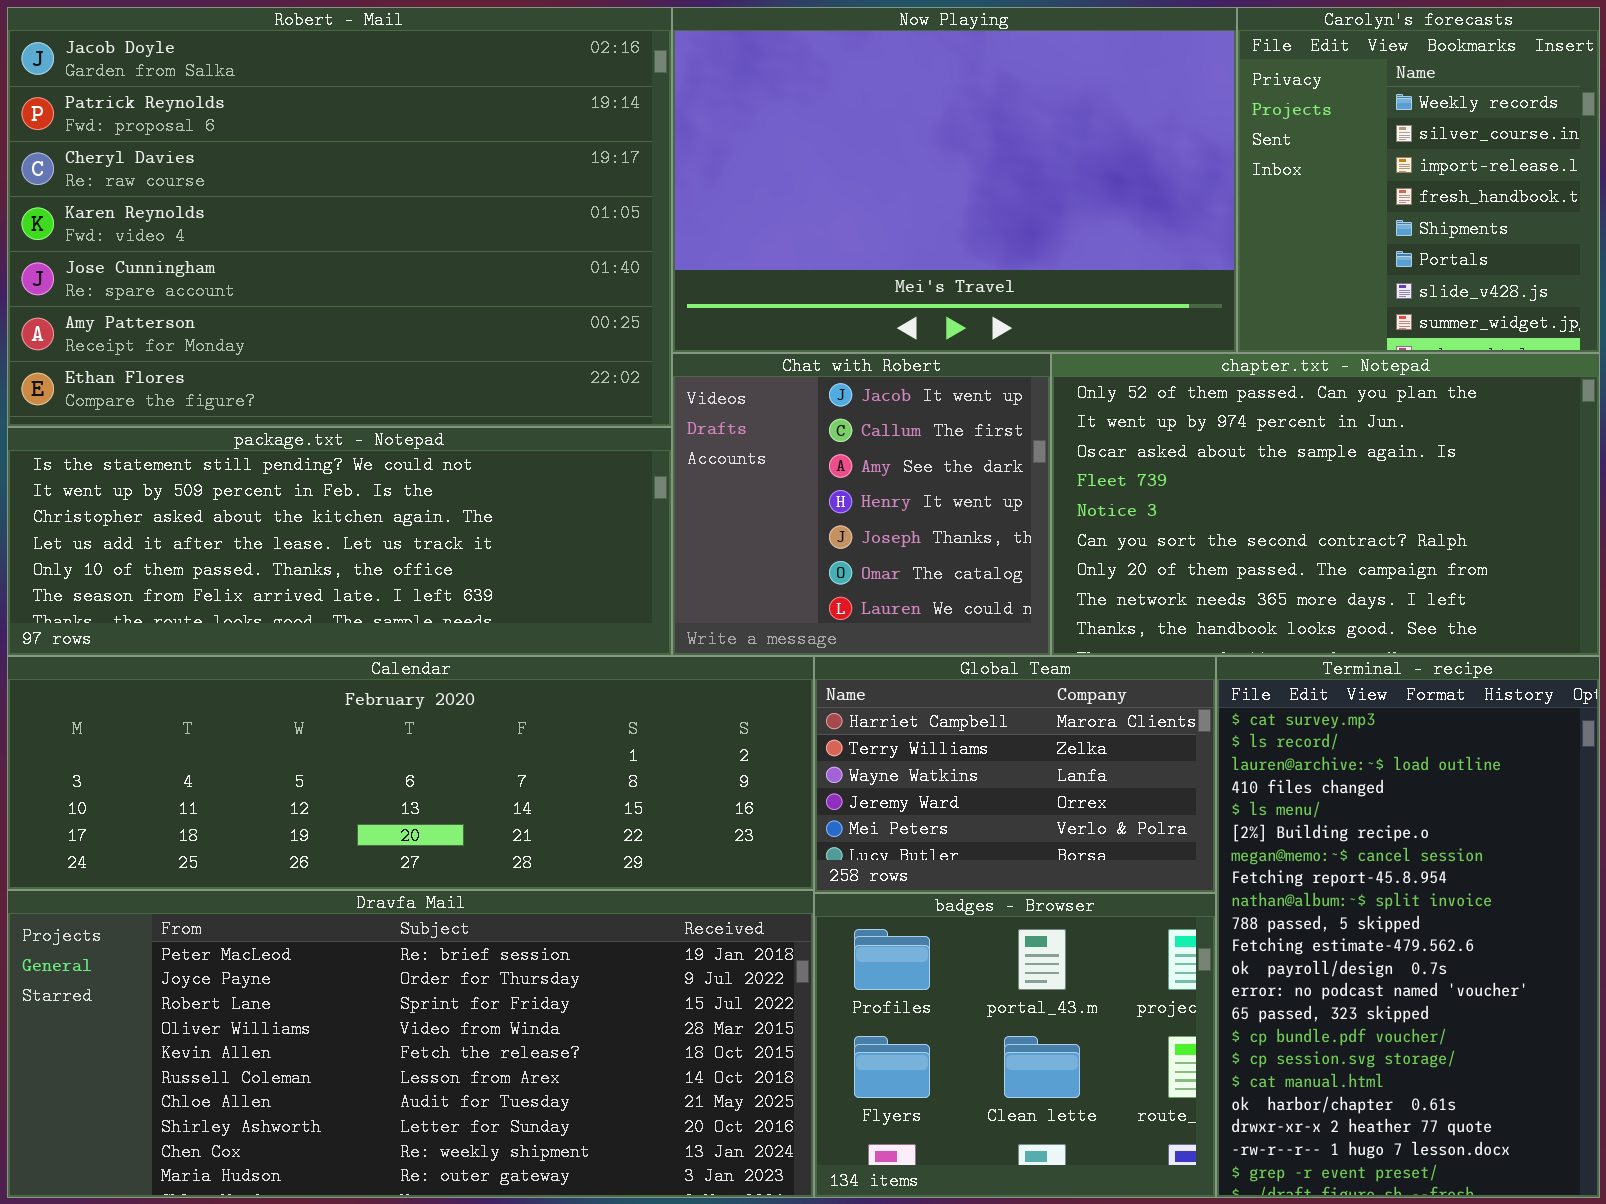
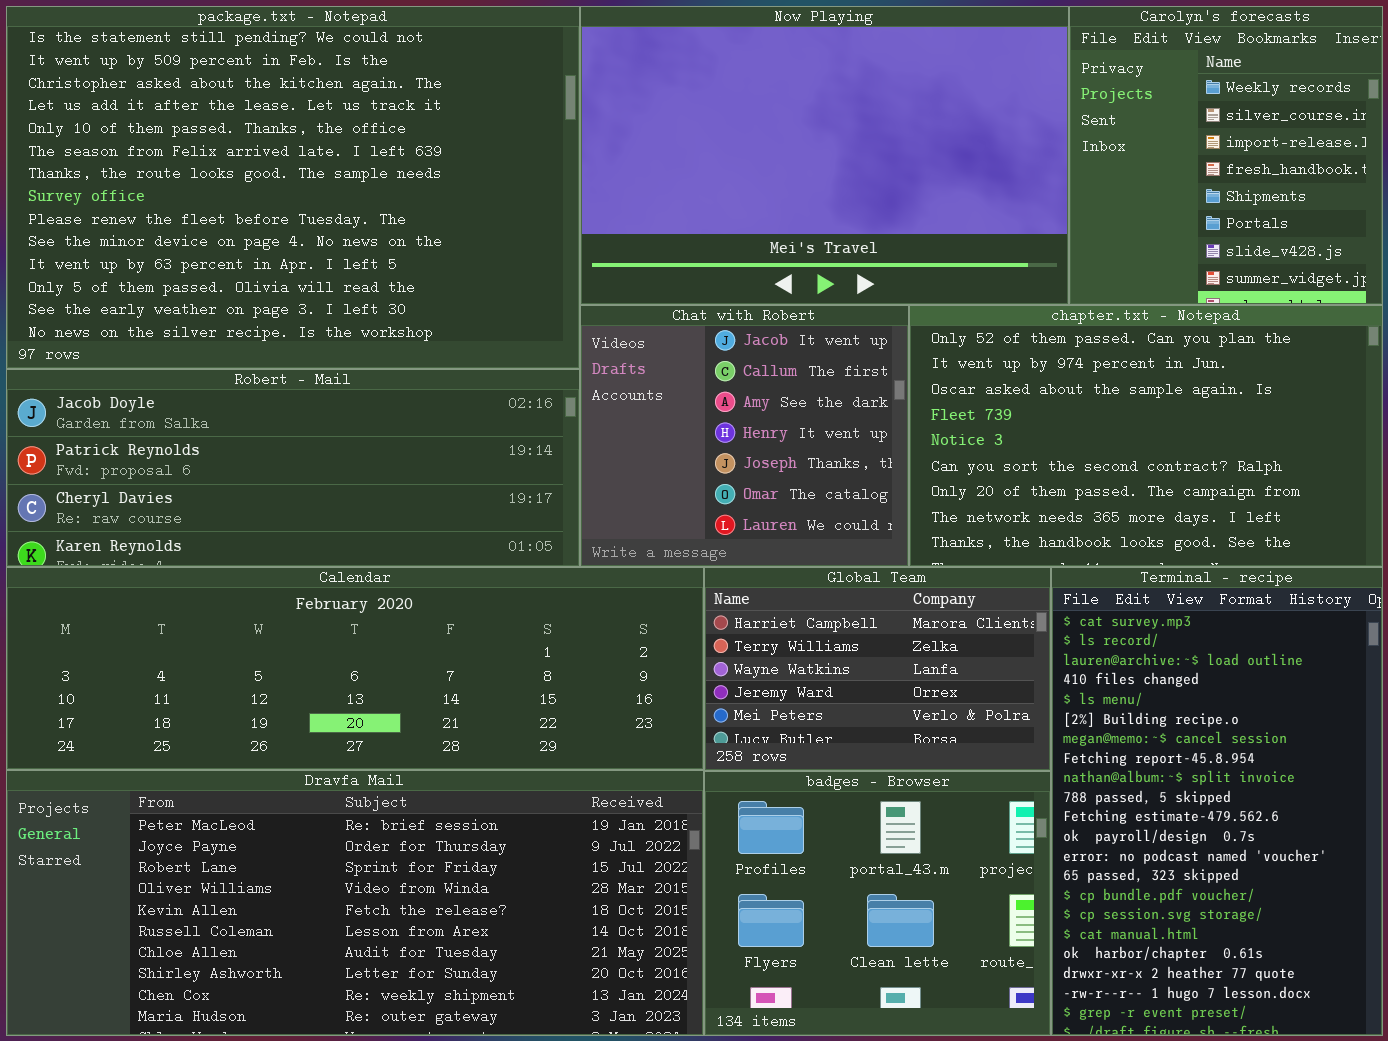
Robert - Mail: [7,7,672,427] -> [6,369,580,567], moved, resized
package.txt - Notepad: [7,427,672,656] -> [6,6,580,369], moved, resized

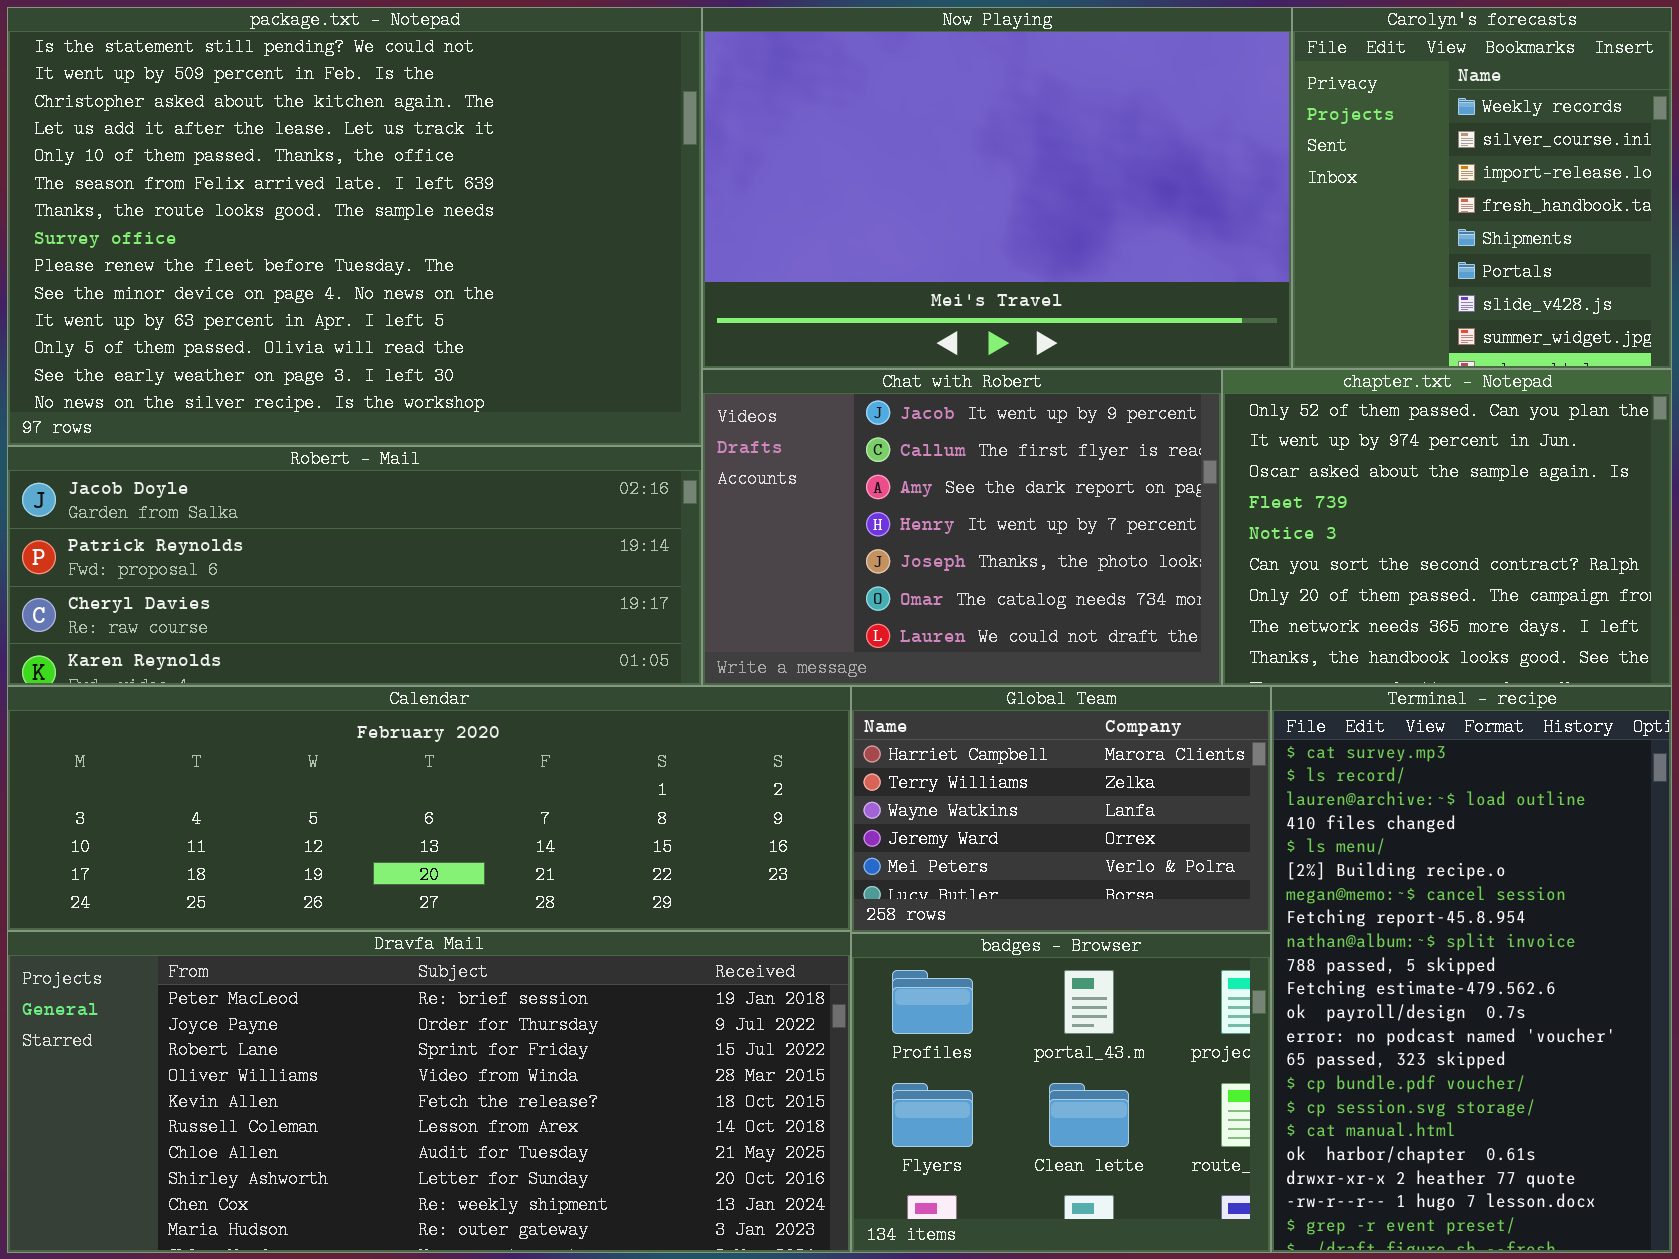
Chat with Robert: [580,305,909,567] -> [702,369,1222,686], resized
chapter.txt - Notepad: [909,305,1383,567] -> [1222,369,1672,686], resized

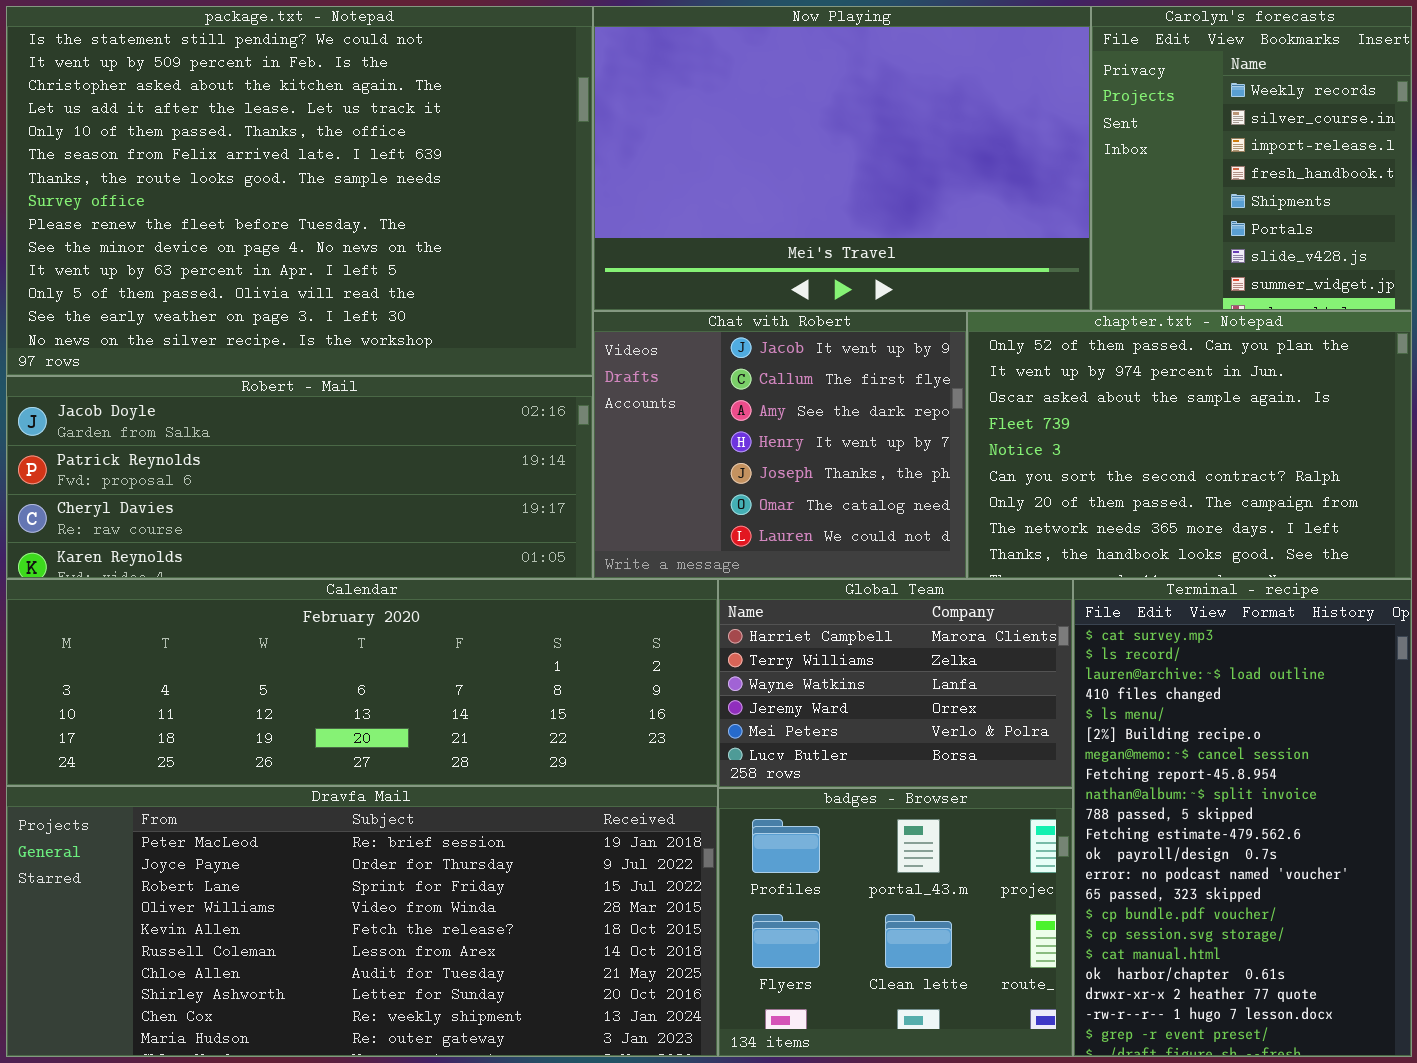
Chat with Robert: [702,369,1222,686] -> [593,311,967,579], resized
chapter.txt - Notepad: [1222,369,1672,686] -> [967,311,1412,579], resized

